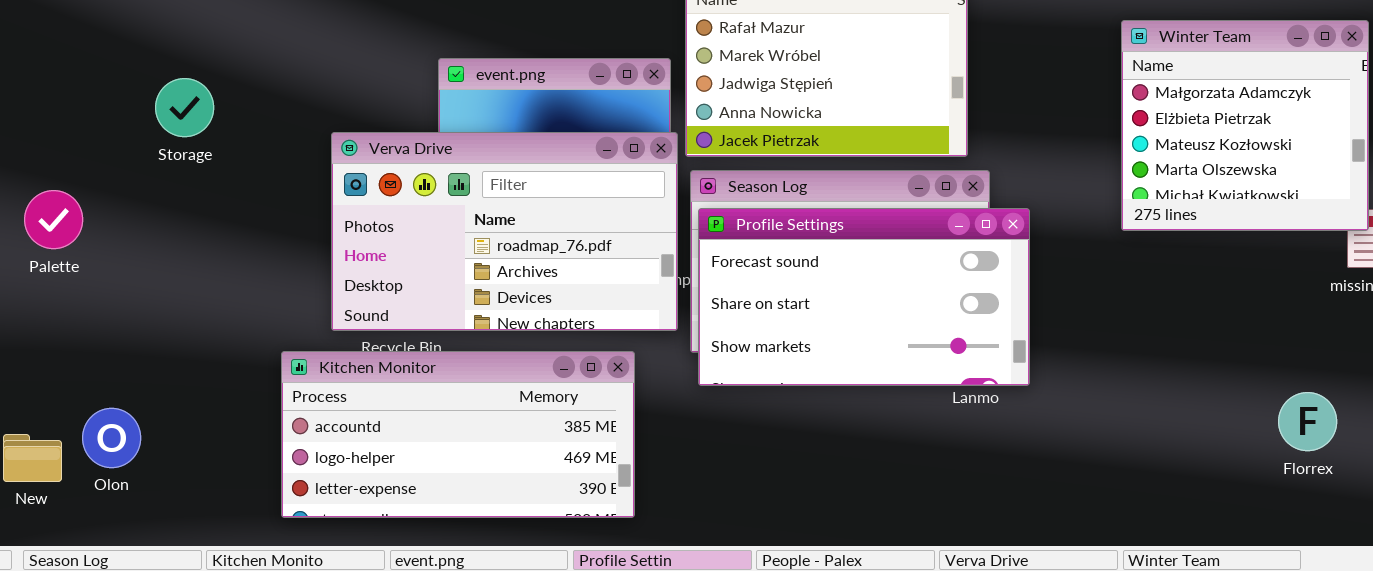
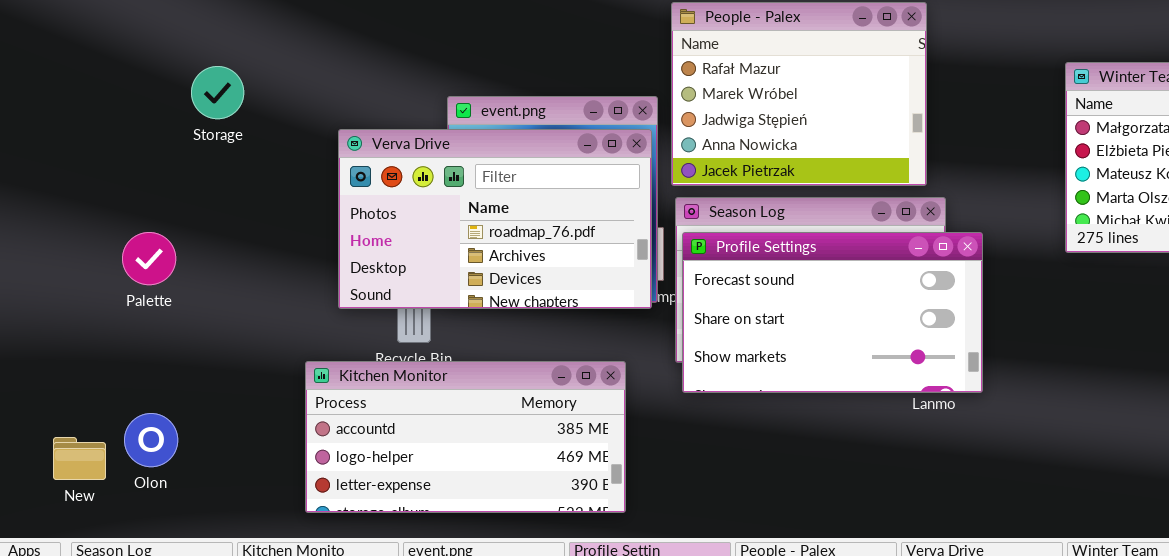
Storage: [155,78,214,137] -> [191,66,244,119], moved
Verva Drive: [331,132,678,331] -> [338,129,652,309], moved
Palette: [24,190,83,249] -> [122,232,176,285], moved

